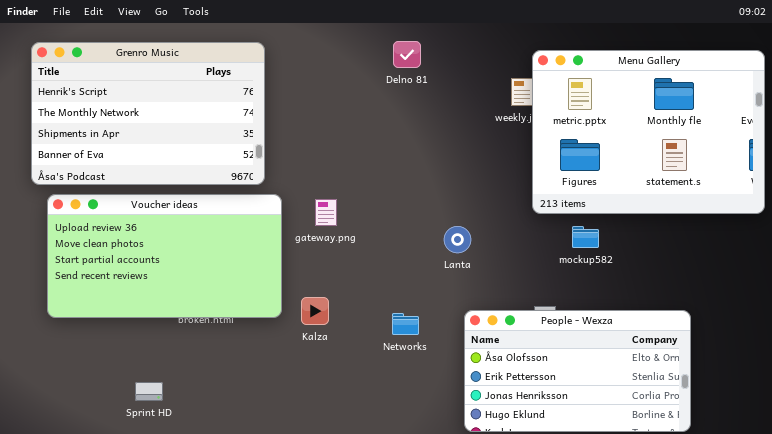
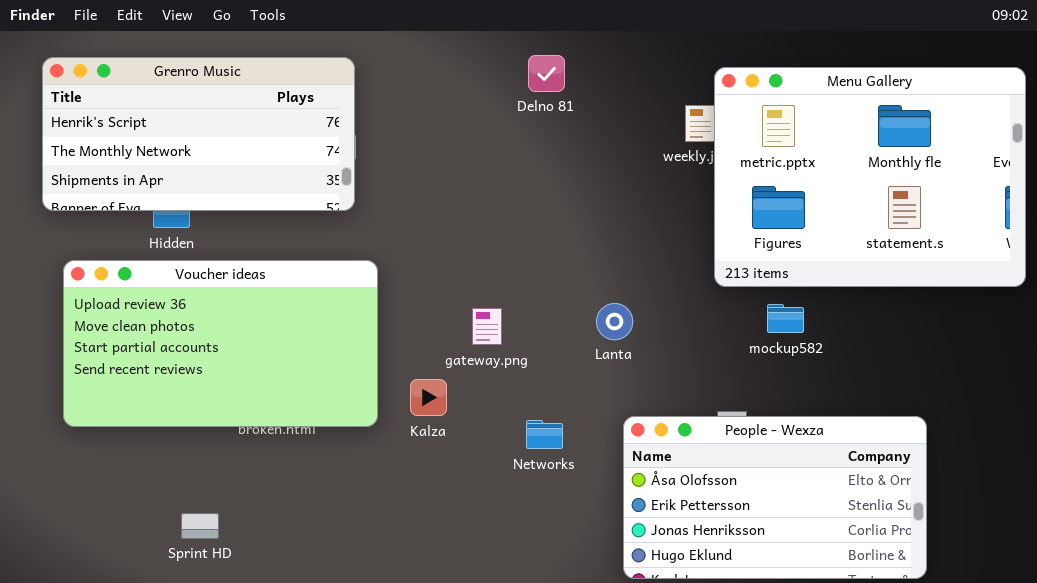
Grenro Music: [31,42,265,185] -> [42,57,355,211], resized
gateway.png: [315,199,337,226] -> [472,308,502,345], moved
Kalza: [301,297,329,325] -> [410,379,447,416], moved

